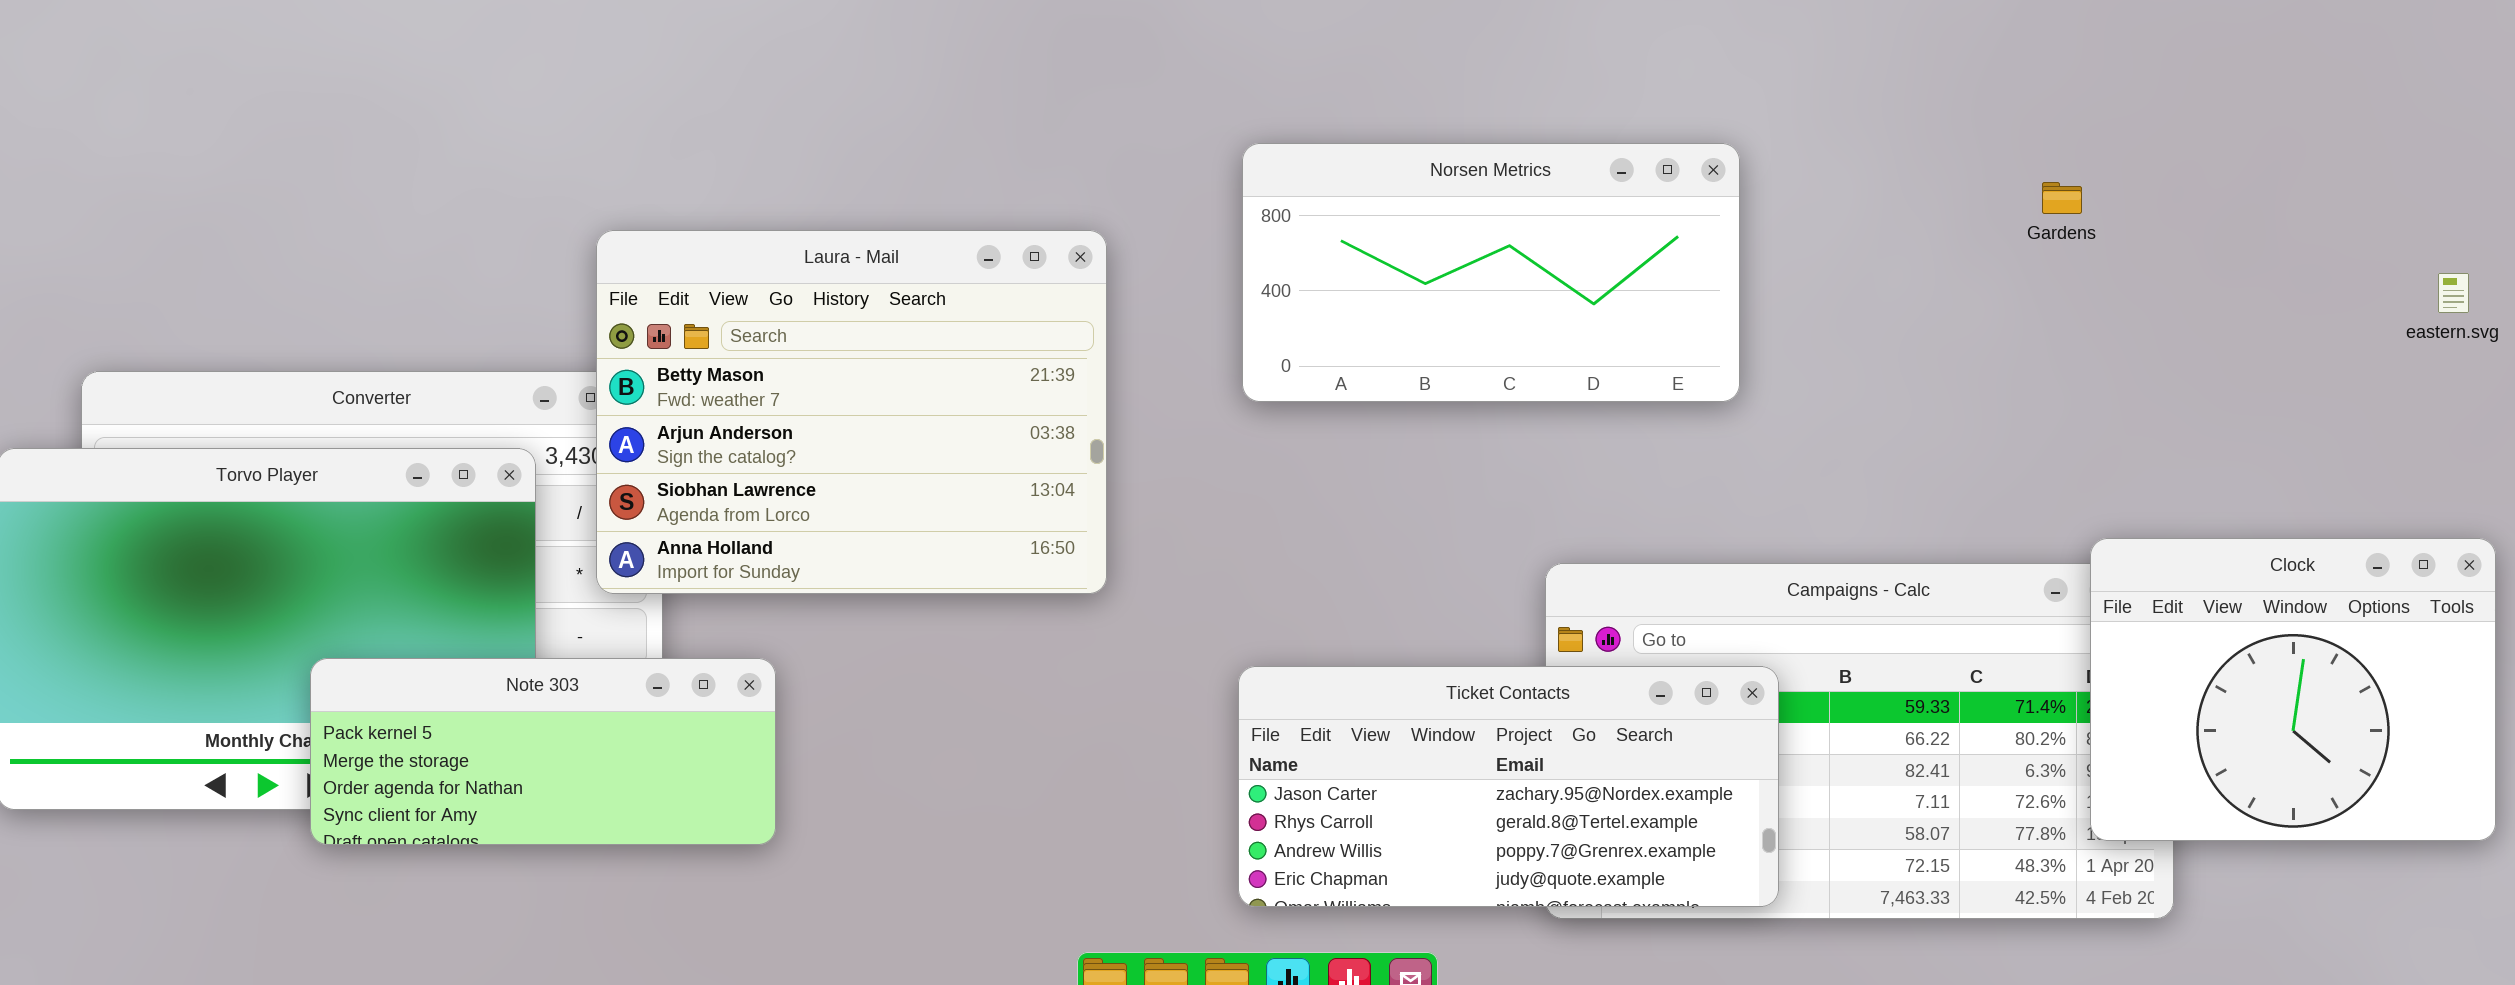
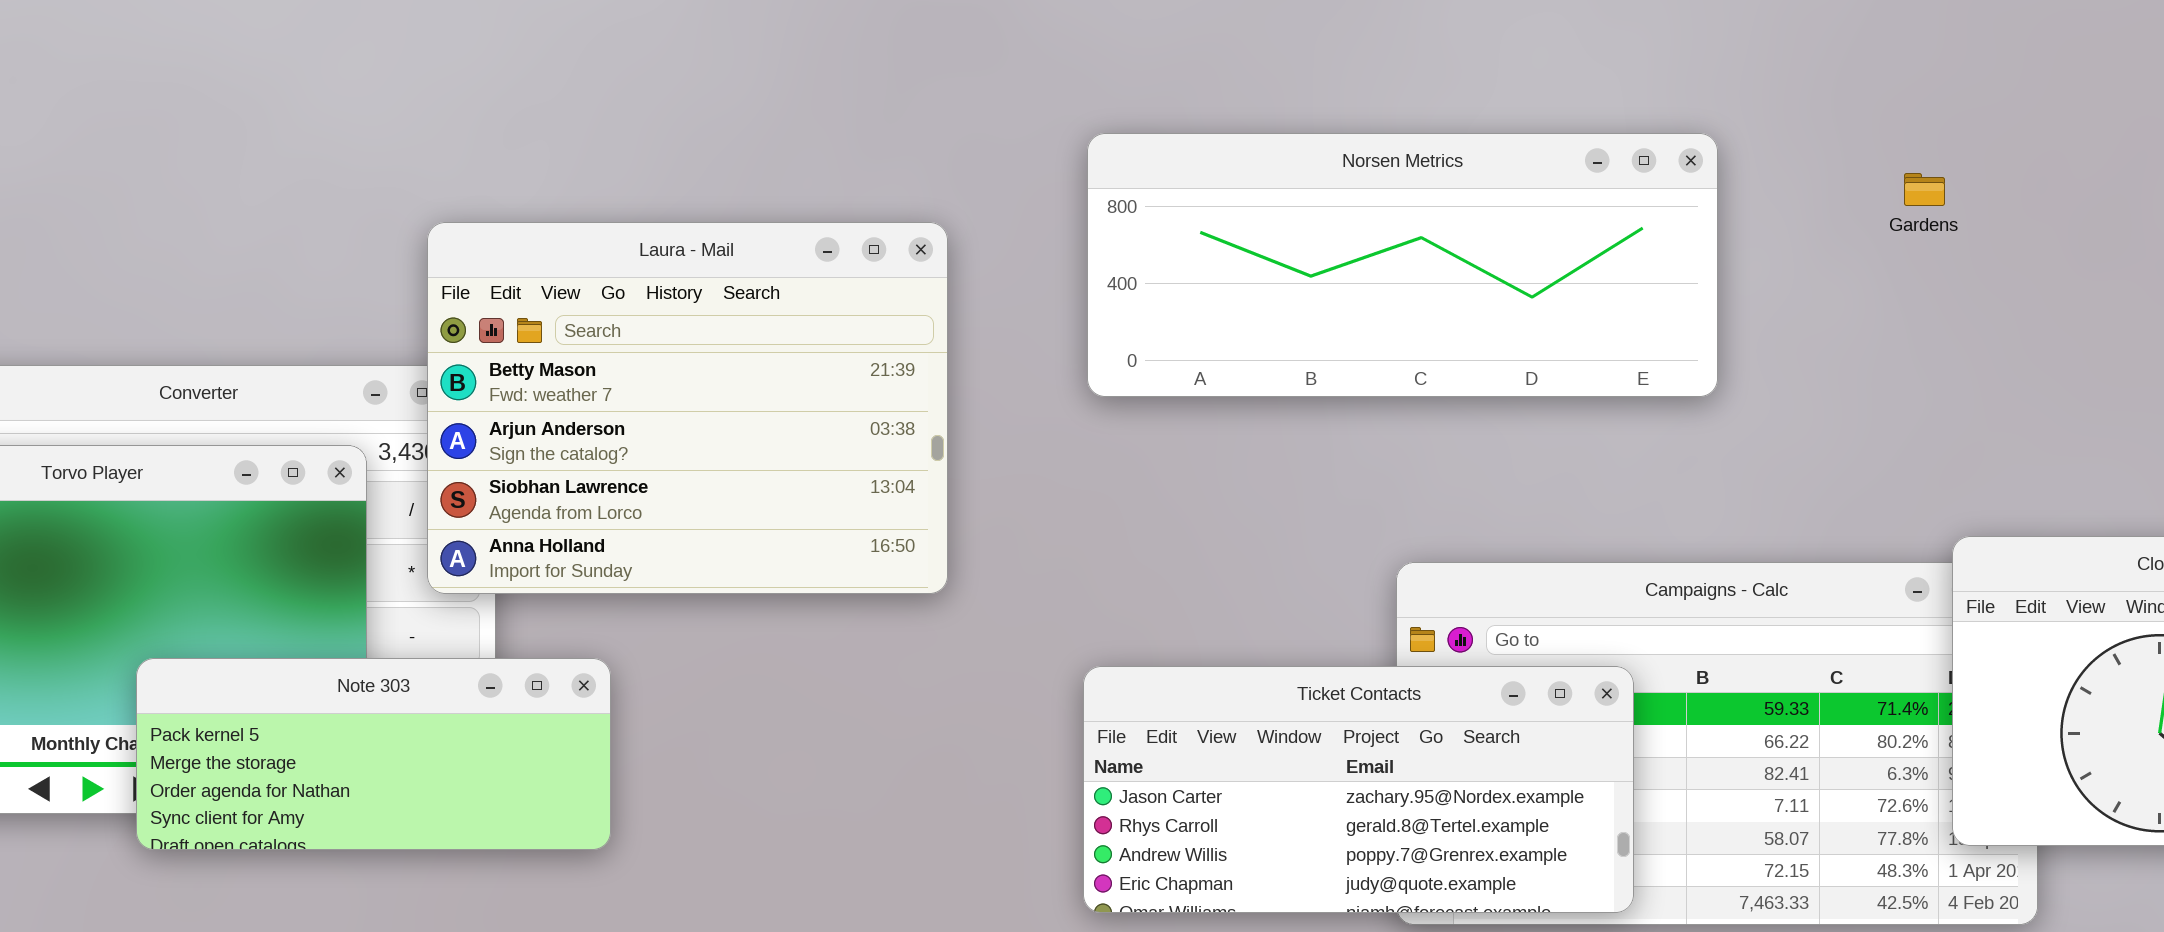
Norsen Metrics: [1242,143,1740,402] -> [1087,133,1718,397], resized

